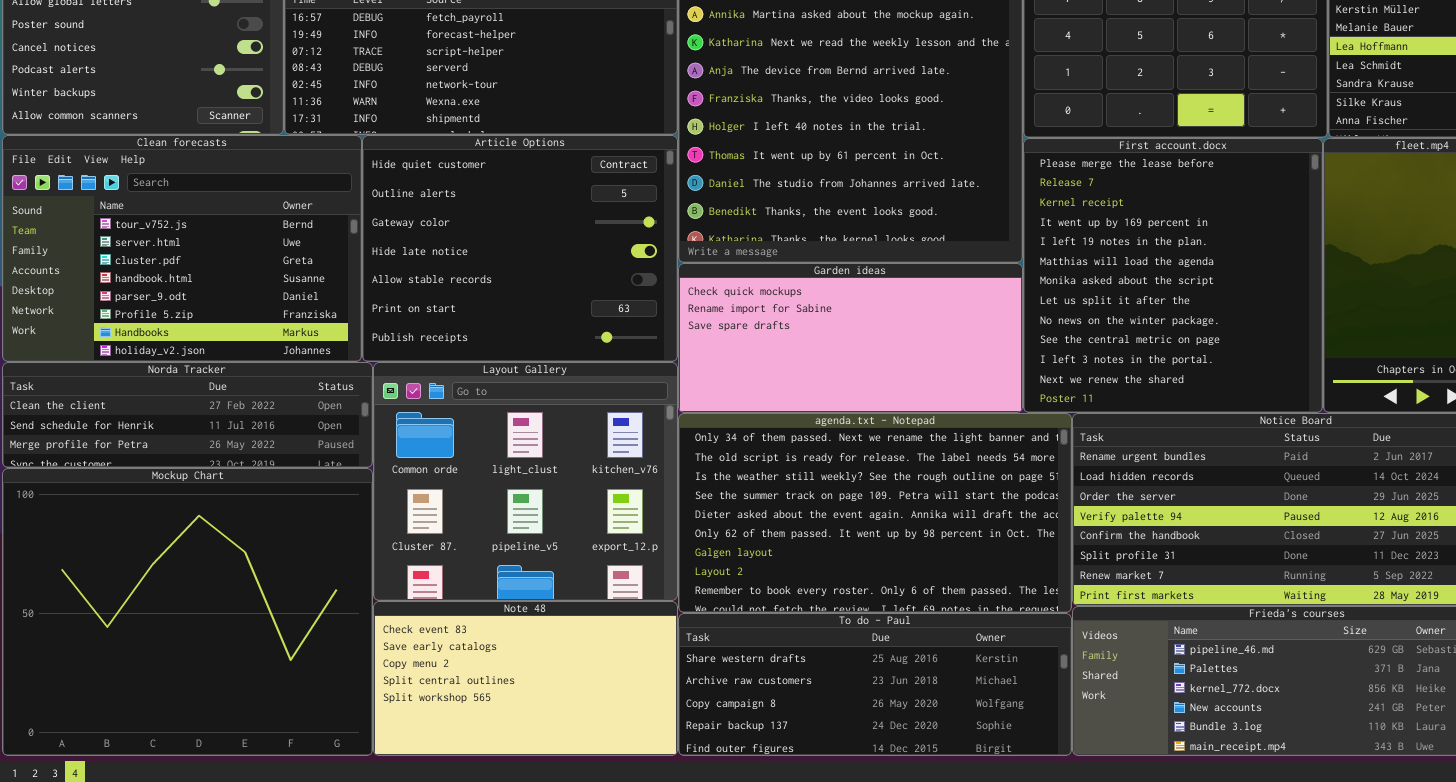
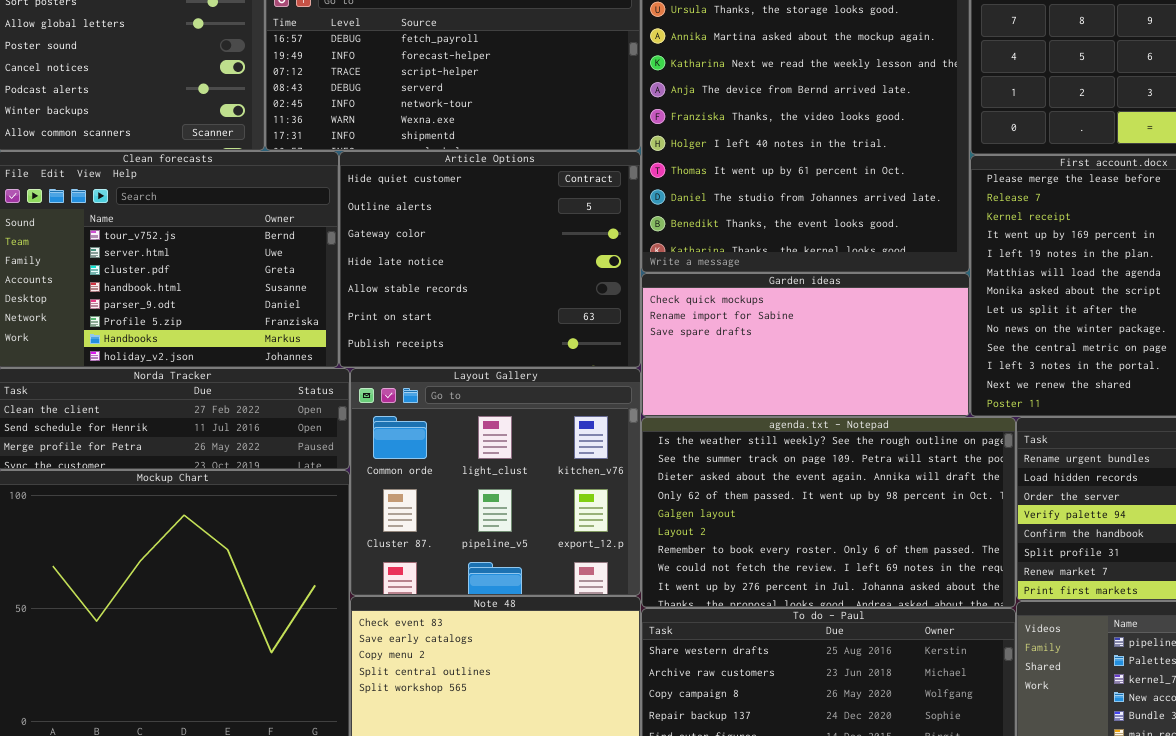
agenda.txt - Notepad: [678,413,1072,613] -> [641,417,1016,608], scrolled down 2 rows

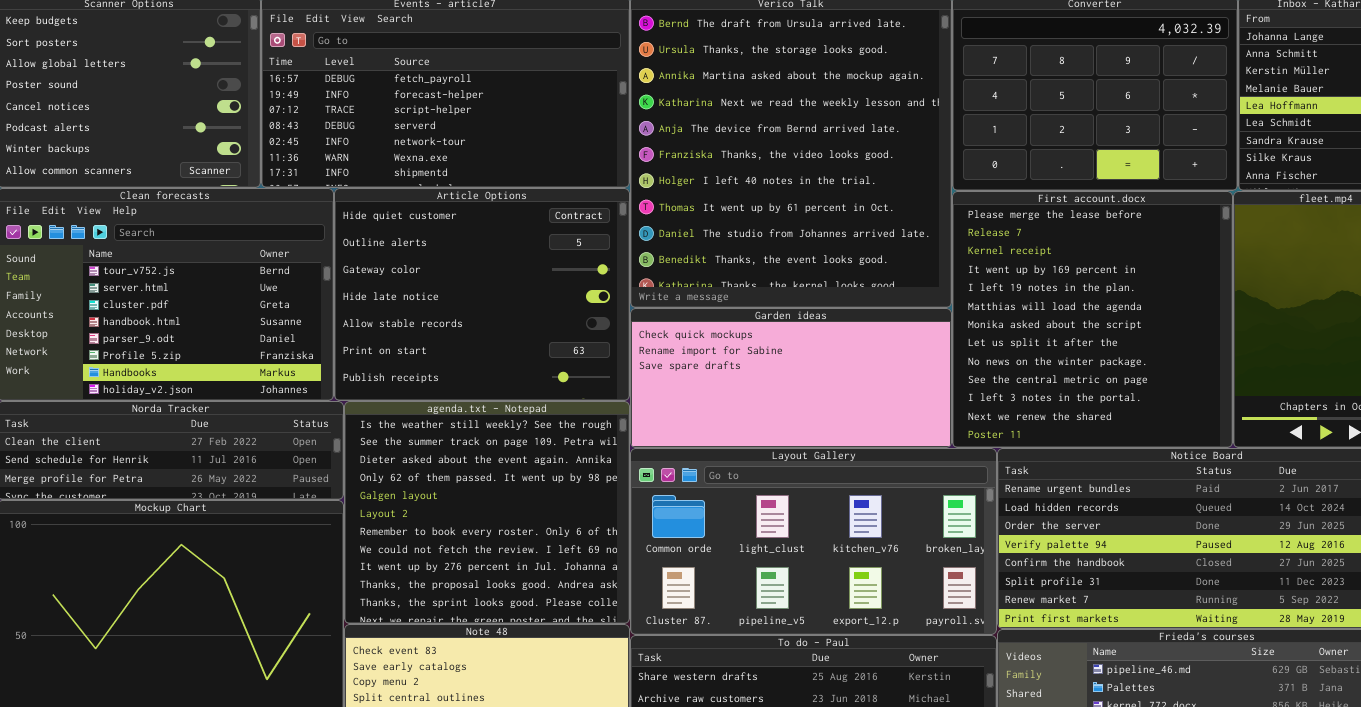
Layout Gallery: [350,368,641,596] -> [630,448,997,635], moved, resized
agenda.txt - Notepad: [641,417,1016,608] -> [344,401,630,624], moved, resized

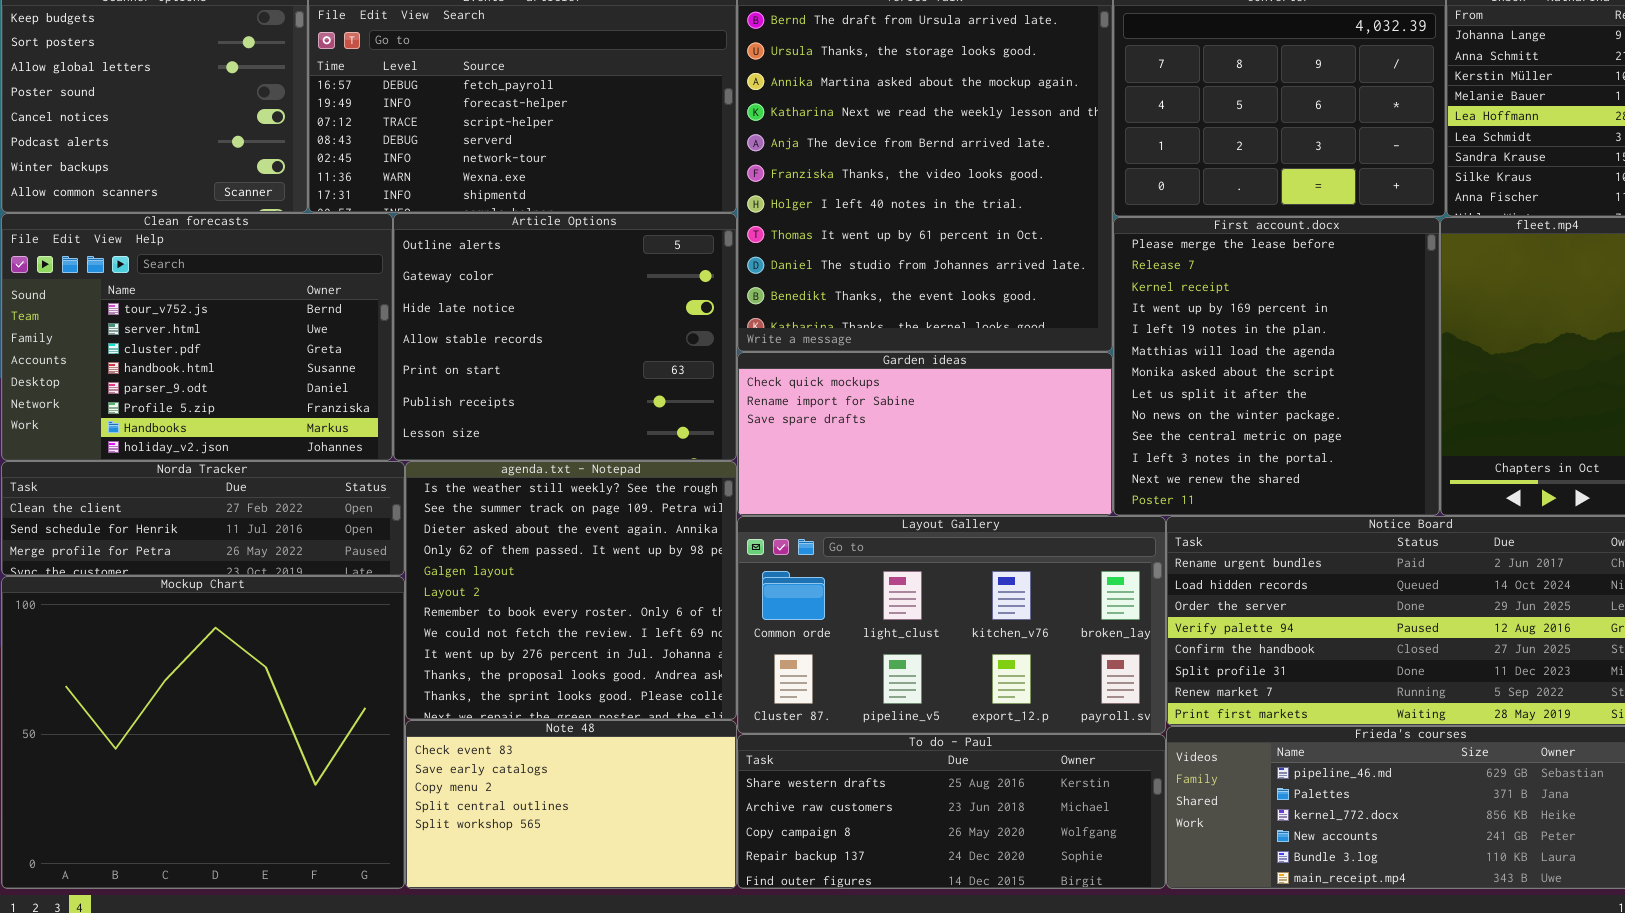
Article Options: [334,188,630,401] -> [393,213,737,461], scrolled down 1 row

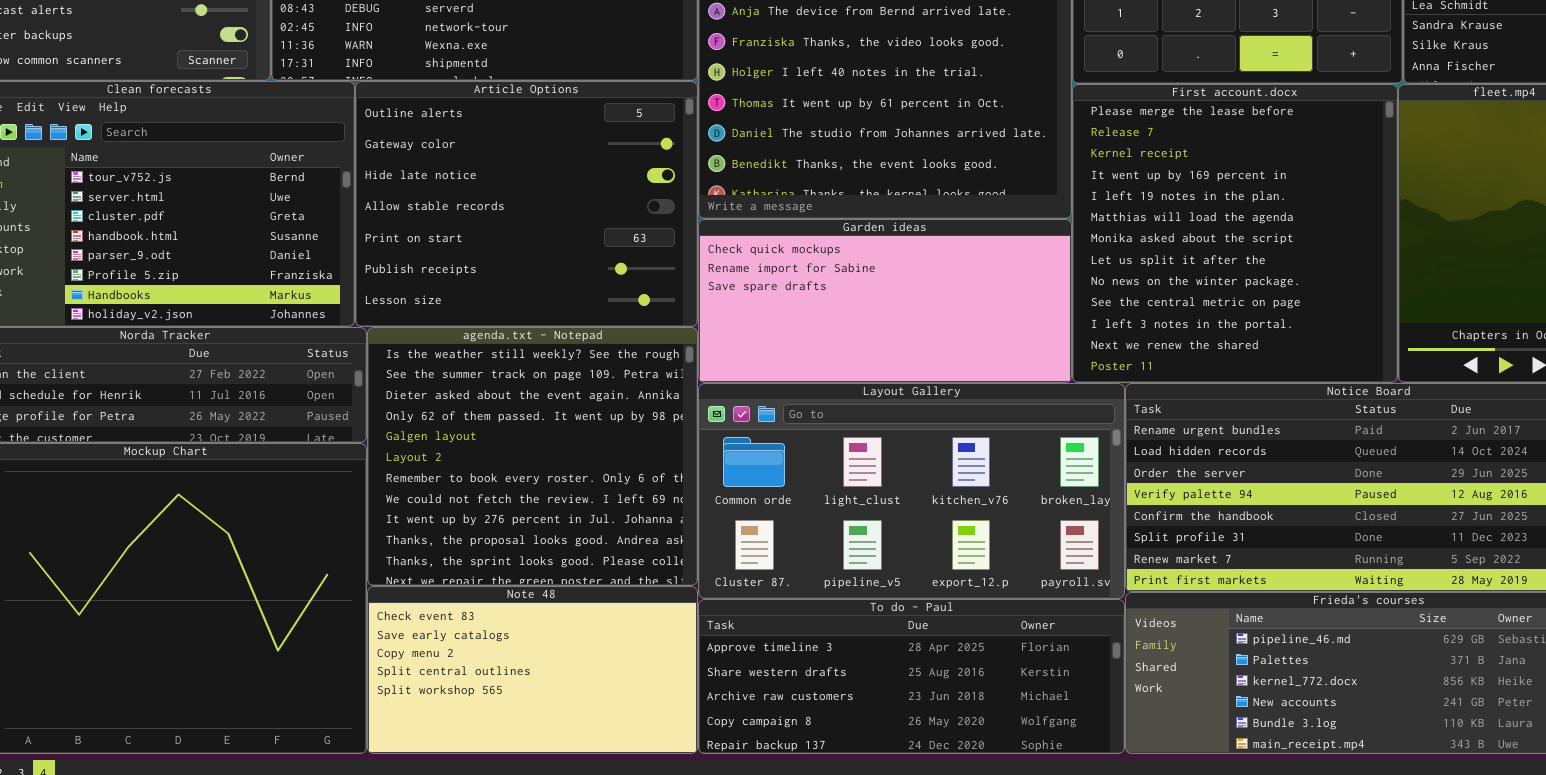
To do - Paul: [737,734,1166,889] -> [698,599,1125,754], scrolled up 1 row

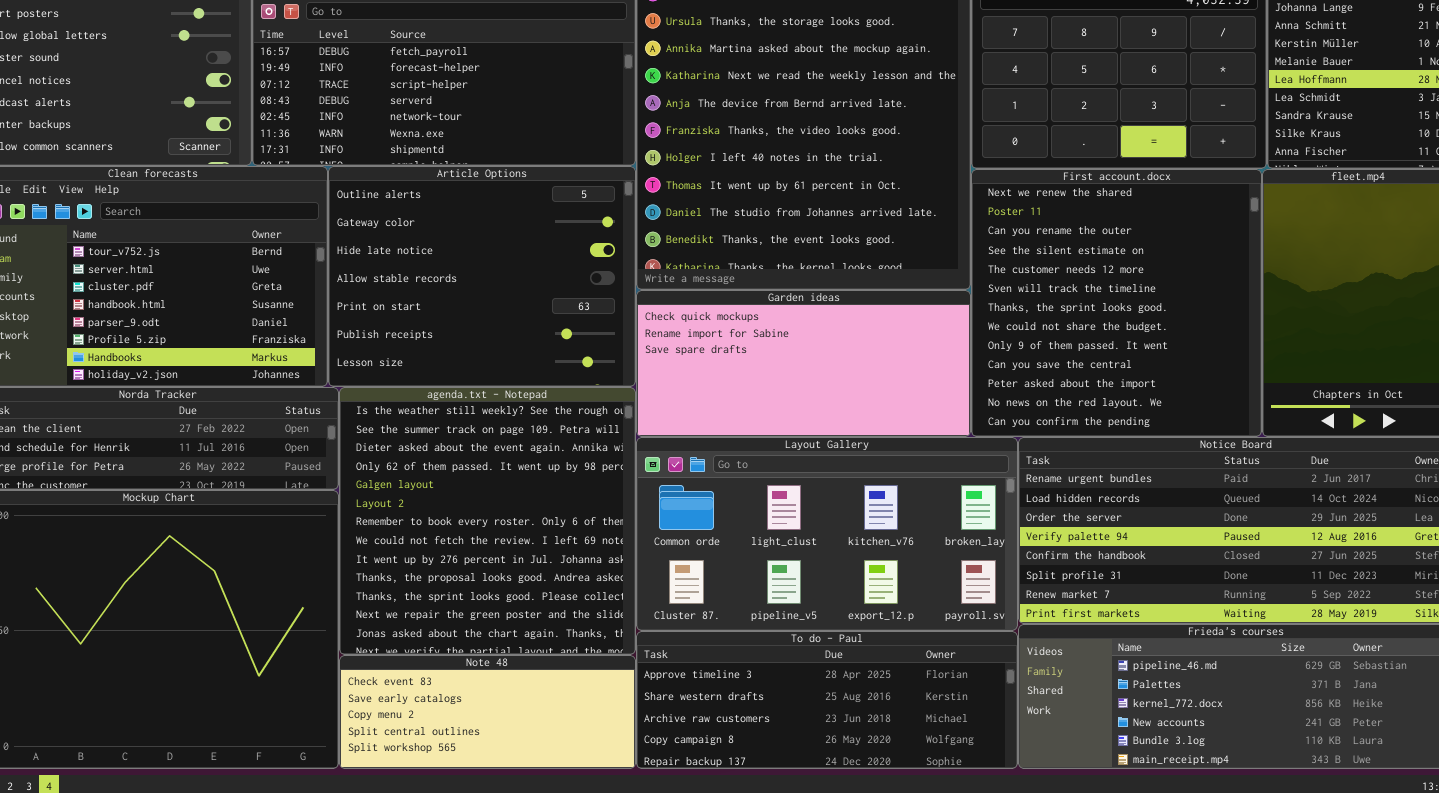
First account.docx: [1072,84,1398,383] -> [971,169,1262,437], scrolled down 11 rows
agenda.txt - Notepad: [367,327,698,586] -> [339,387,636,655], resized
Note 48: [367,586,698,754] -> [339,655,636,769], resized

